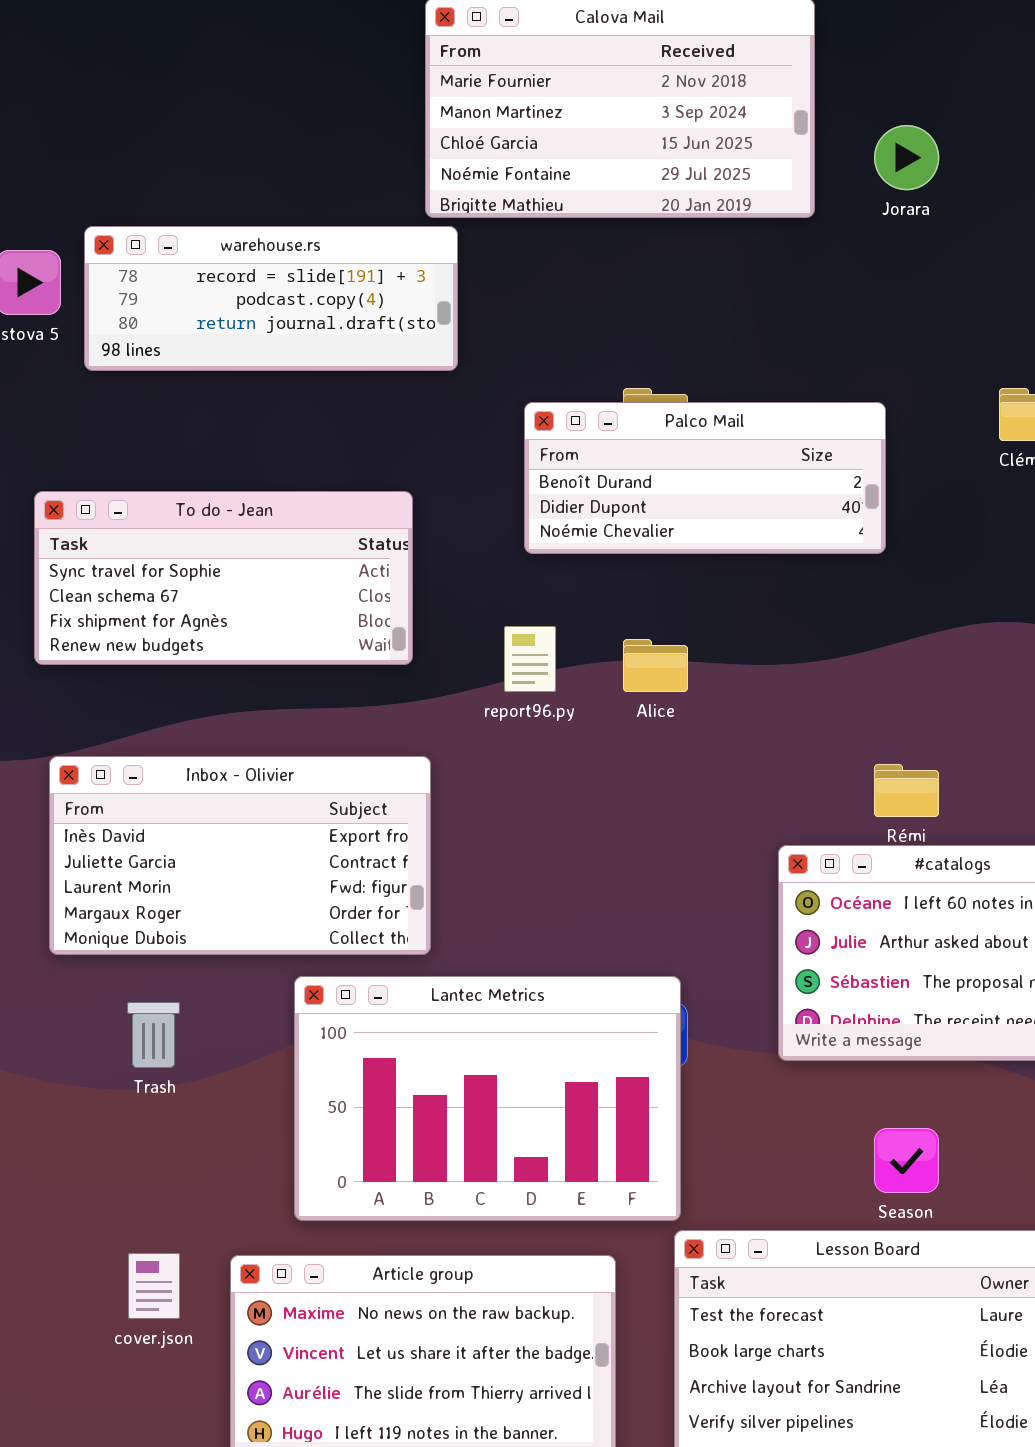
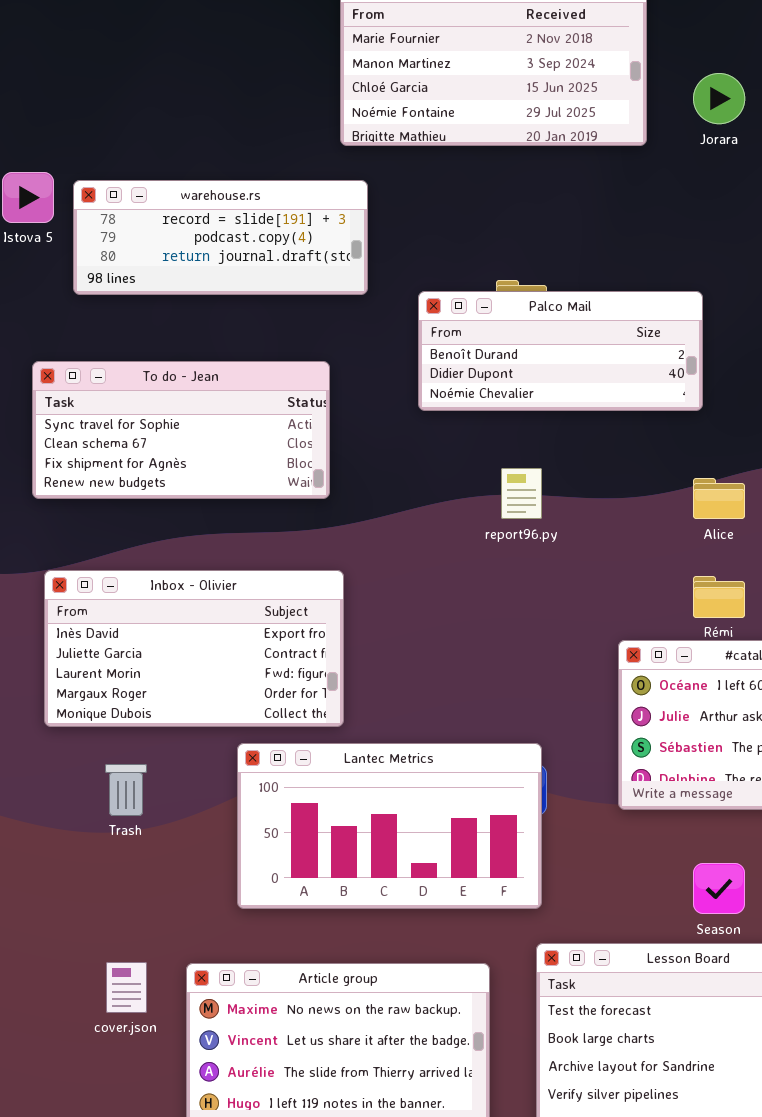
warehouse.rs: [84,226,458,371] -> [73,180,368,295], moved
report96.py: [504,626,556,692] -> [501,468,542,519], moved
Alice: [623,639,688,692] -> [693,478,745,519], moved
Lantec Metrics: [294,976,681,1221] -> [237,743,542,909], resized

